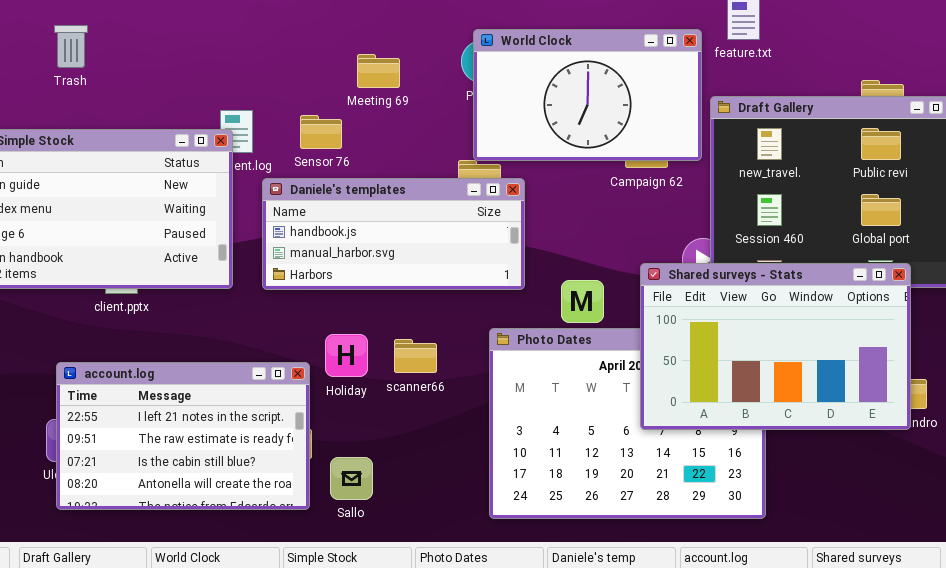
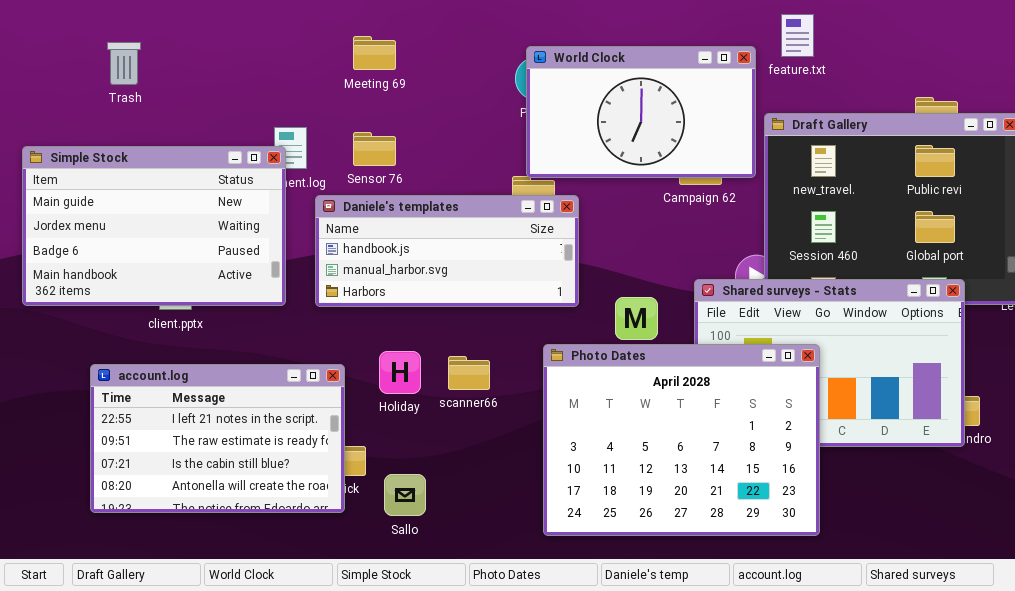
Meeting 69: [357,54,400,88] -> [353,36,396,70], moved
Photo Dates: [489,328,766,519] -> [543,344,820,536], raised
account.log: [56,362,310,510] -> [90,364,345,513], moved

